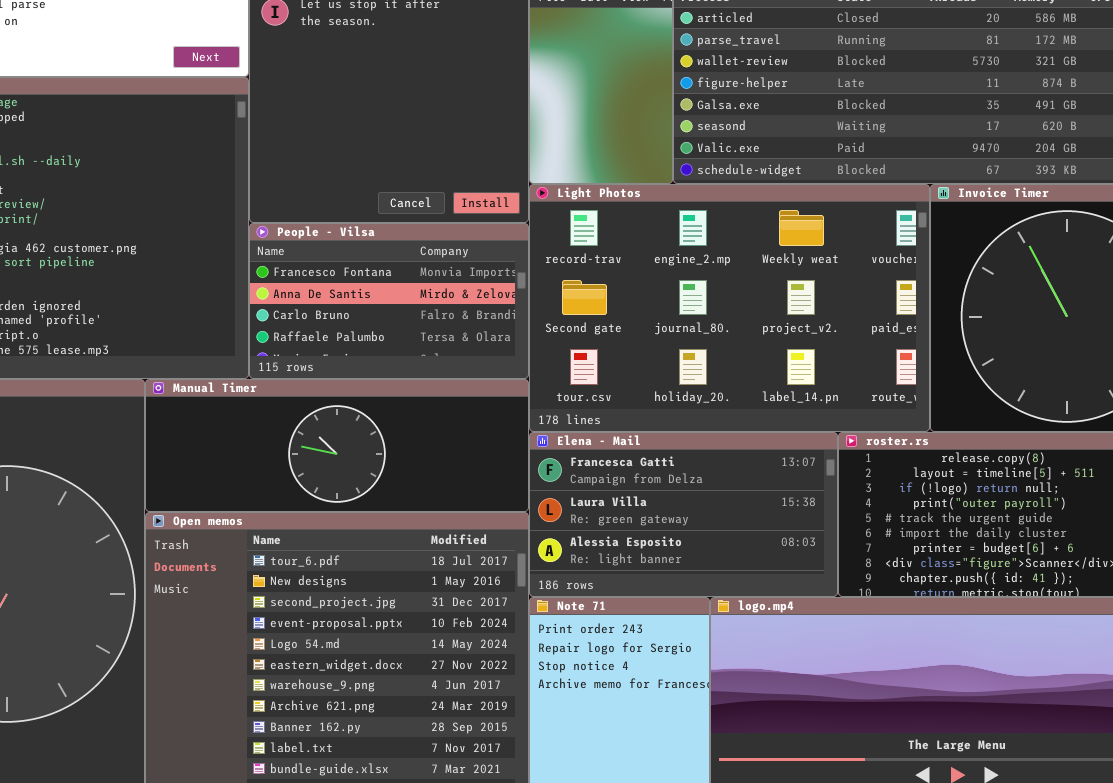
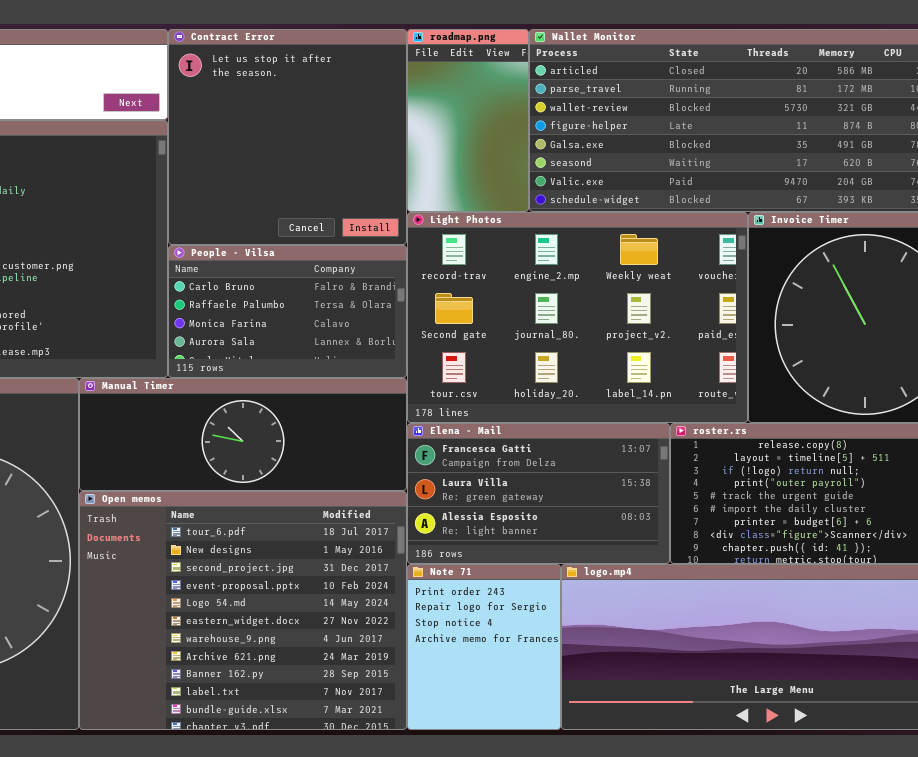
People - Vilsa: [249,223,529,379] -> [168,245,407,378], scrolled down 2 rows

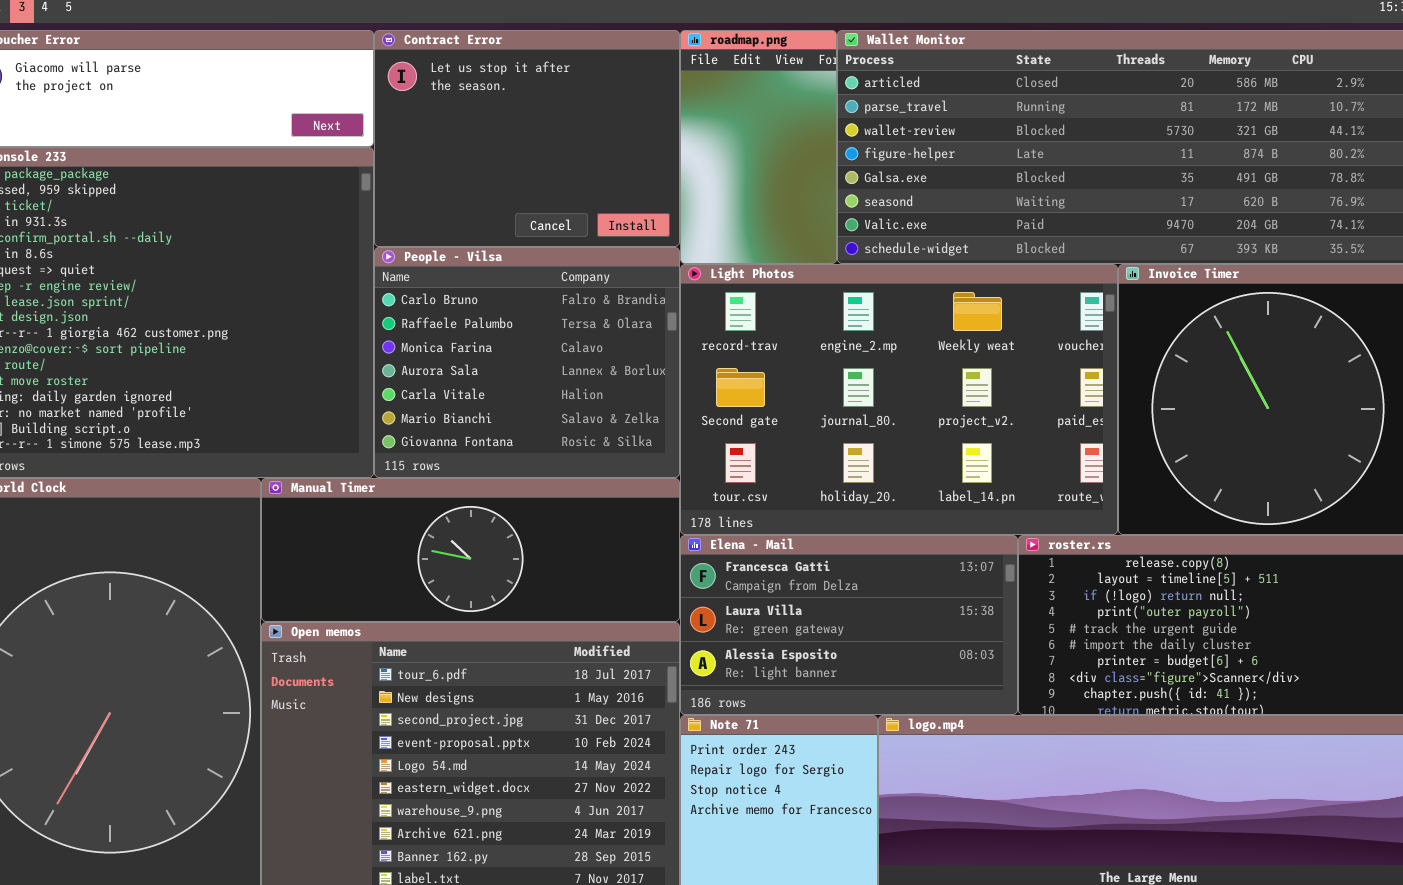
Contract Error: [168,29,407,245] -> [374,30,680,247], resized
People - Vilsa: [168,245,407,378] -> [374,247,680,478], resized

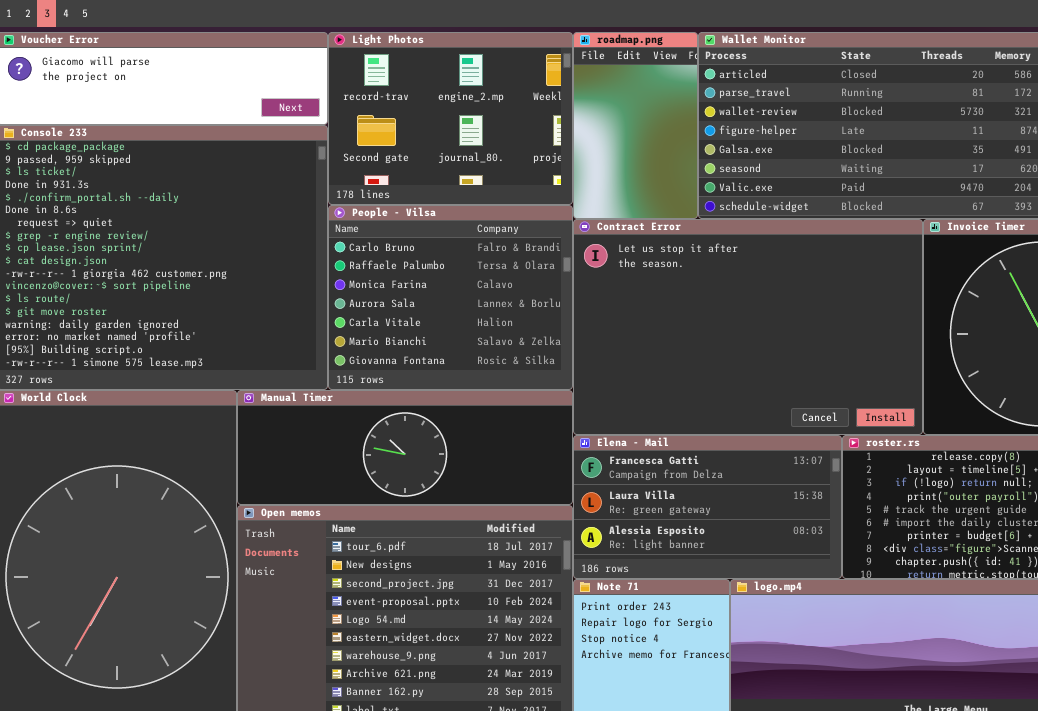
Contract Error: [374,30,680,247] -> [573,219,923,435], moved, resized
Light Photos: [680,264,1118,535] -> [328,32,573,205], moved, resized

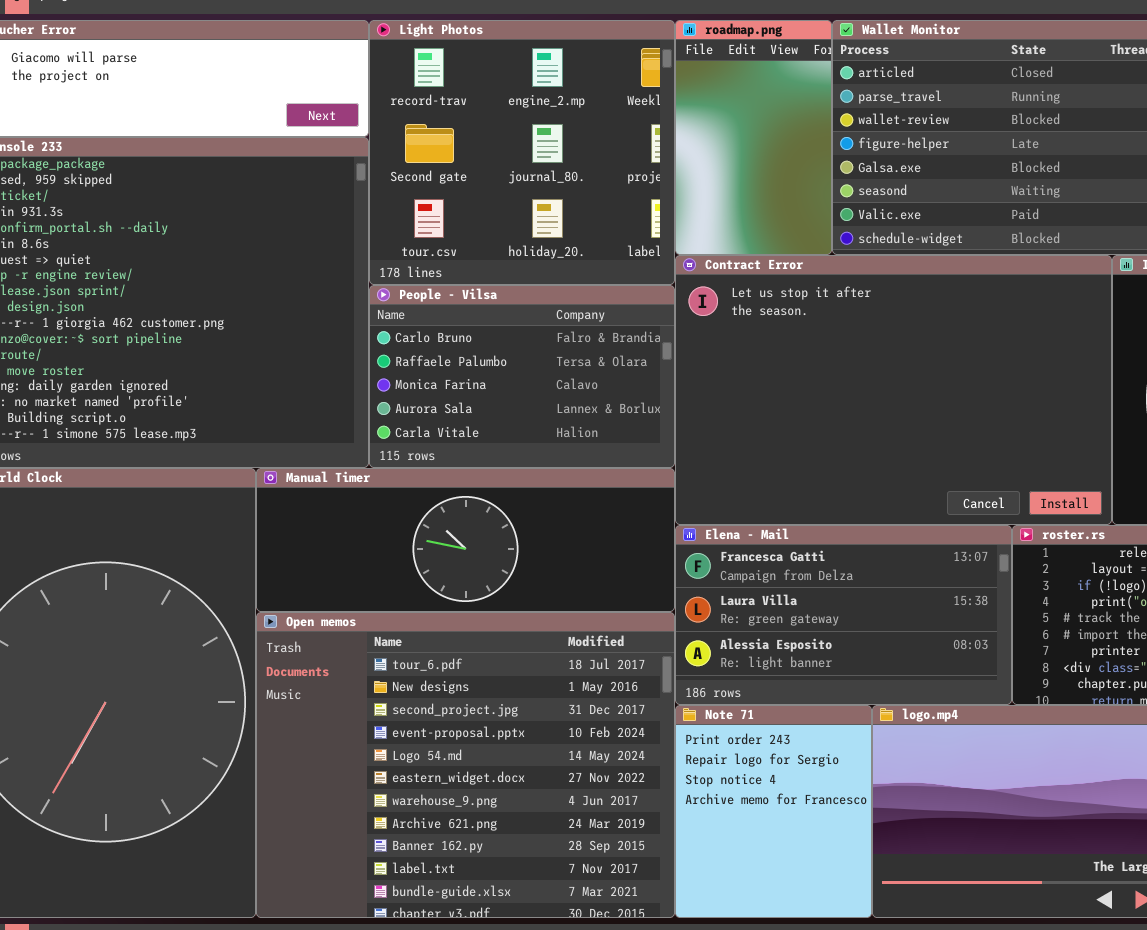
Light Photos: [328,32,573,205] -> [369,20,675,285], resized
People - Vilsa: [328,205,573,390] -> [369,285,675,468], resized

